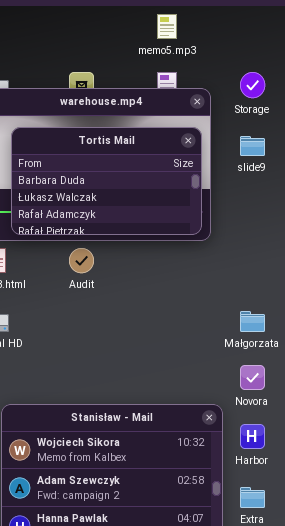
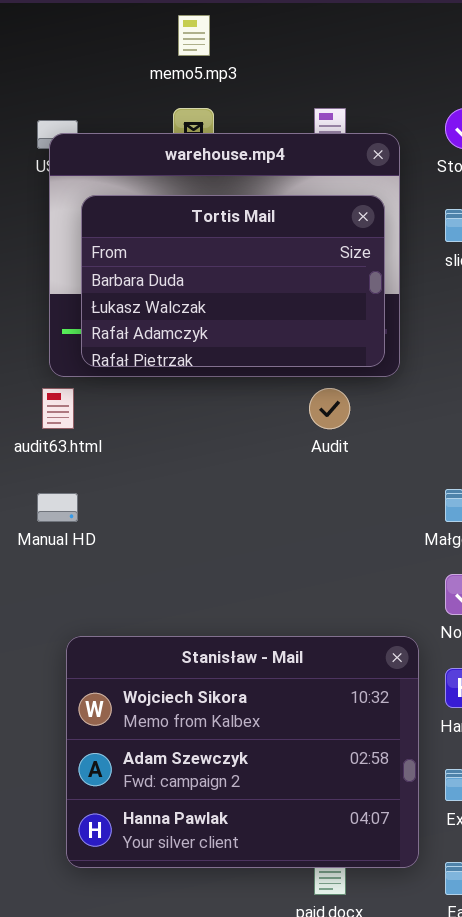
memo5.mp3: [157,14,177,39] -> [178,15,210,56], moved
Audit: [69,248,94,273] -> [309,388,350,429], moved

